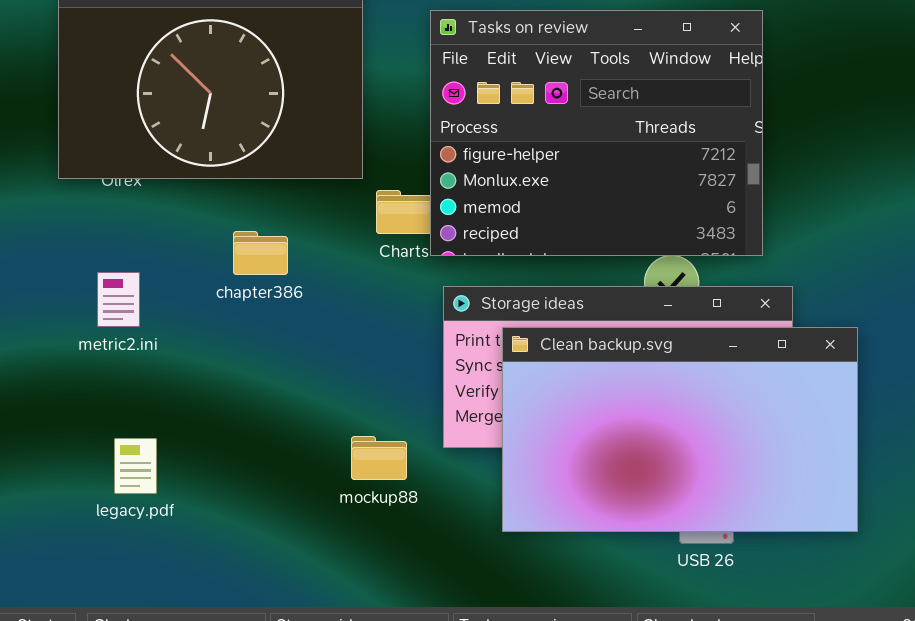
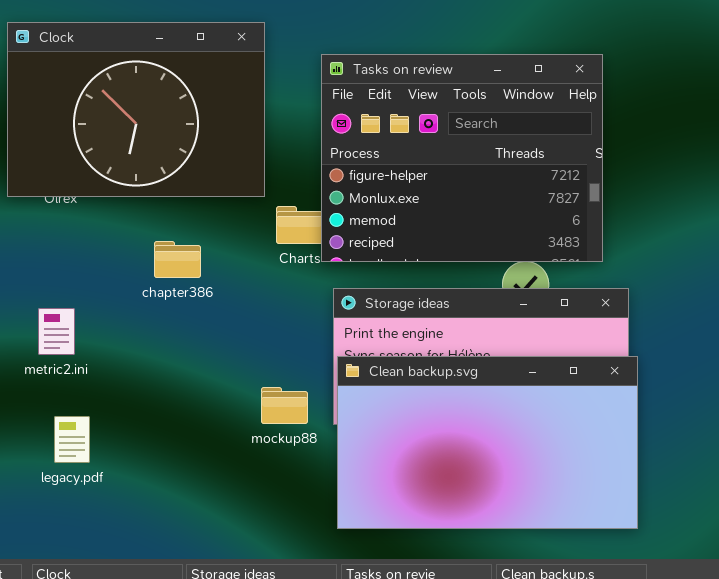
metric2.ini: [97,272,140,327] -> [38,308,75,355], moved
Clean backup.svg: [502,327,858,532] -> [337,356,638,529], moved
mockup88: [351,436,407,480] -> [261,387,308,424], moved

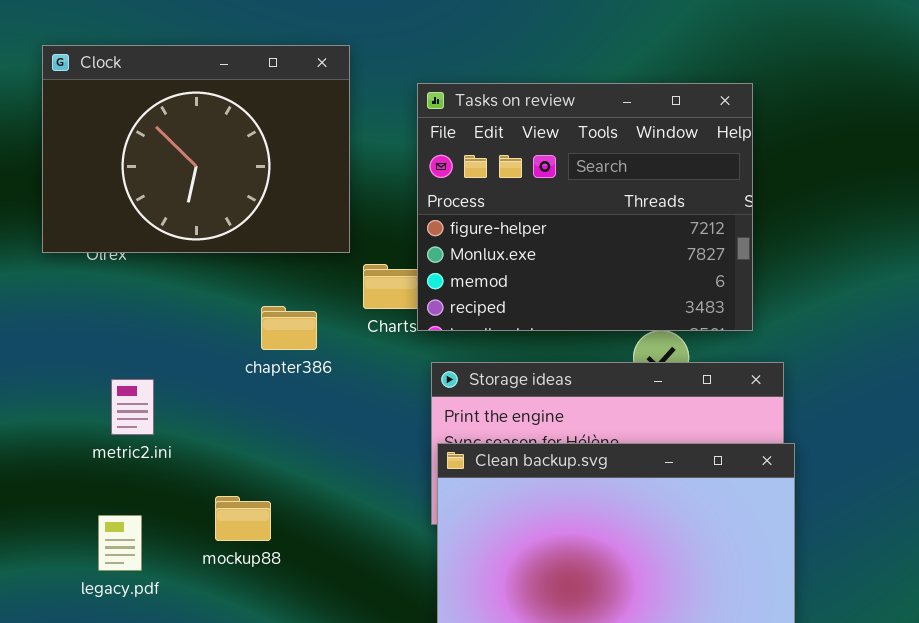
chapter386: [154,241,201,278] -> [261,306,317,350], moved
metric2.ini: [38,308,75,355] -> [111,379,154,435], moved
mockup88: [261,387,308,424] -> [215,496,271,541], moved

